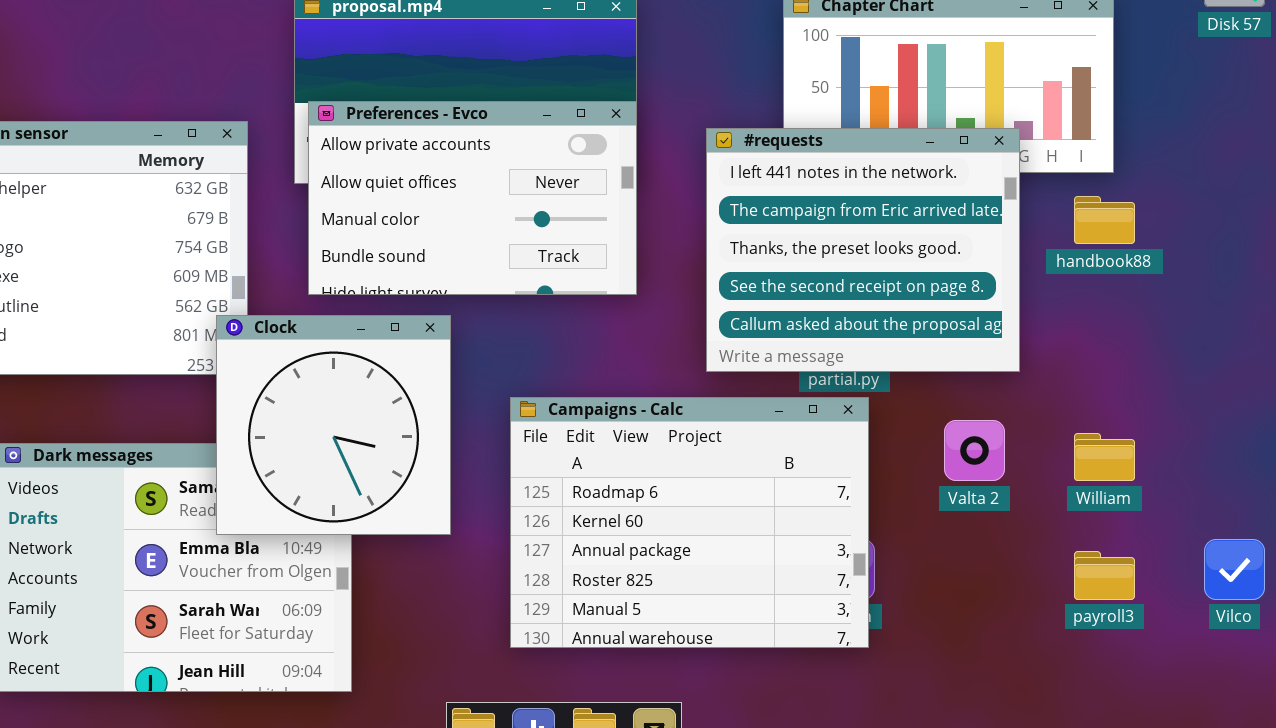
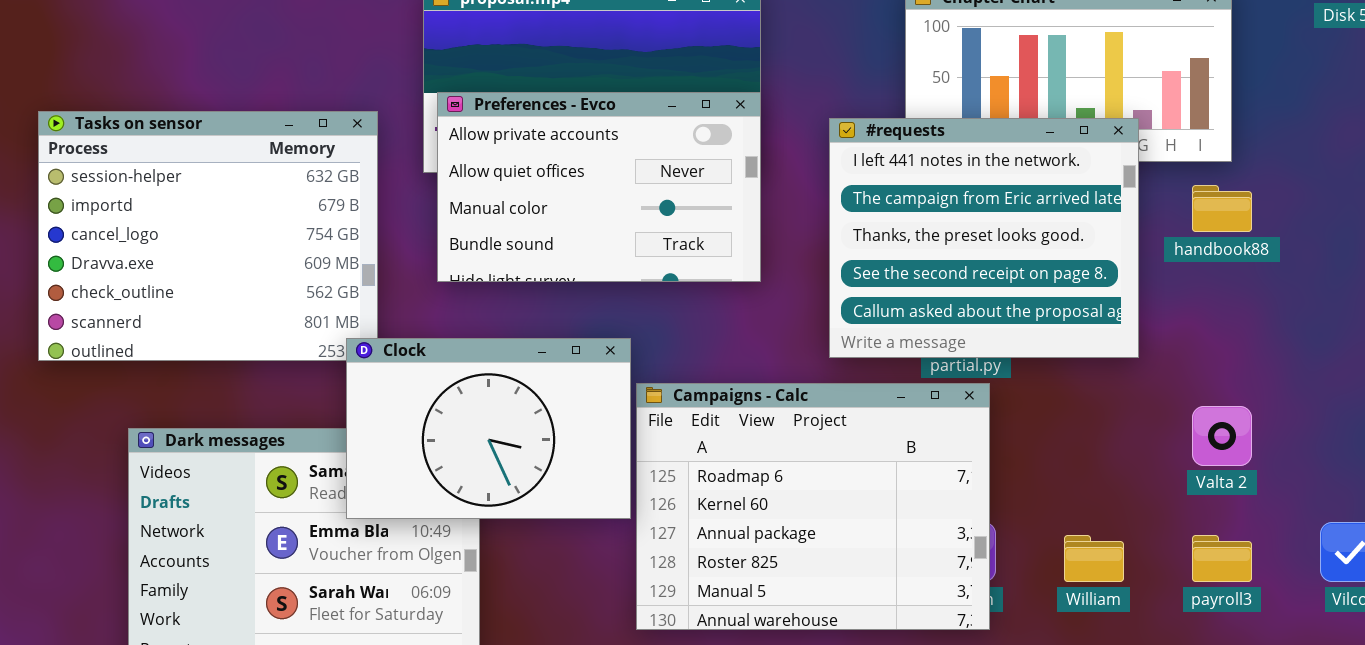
Clock: [216,315,451,535] -> [346,338,631,519], resized
Valta 2: [944,420,1005,481] -> [1192,406,1252,466], moved
William: [1074,433,1135,481] -> [1064,535,1124,582], moved

